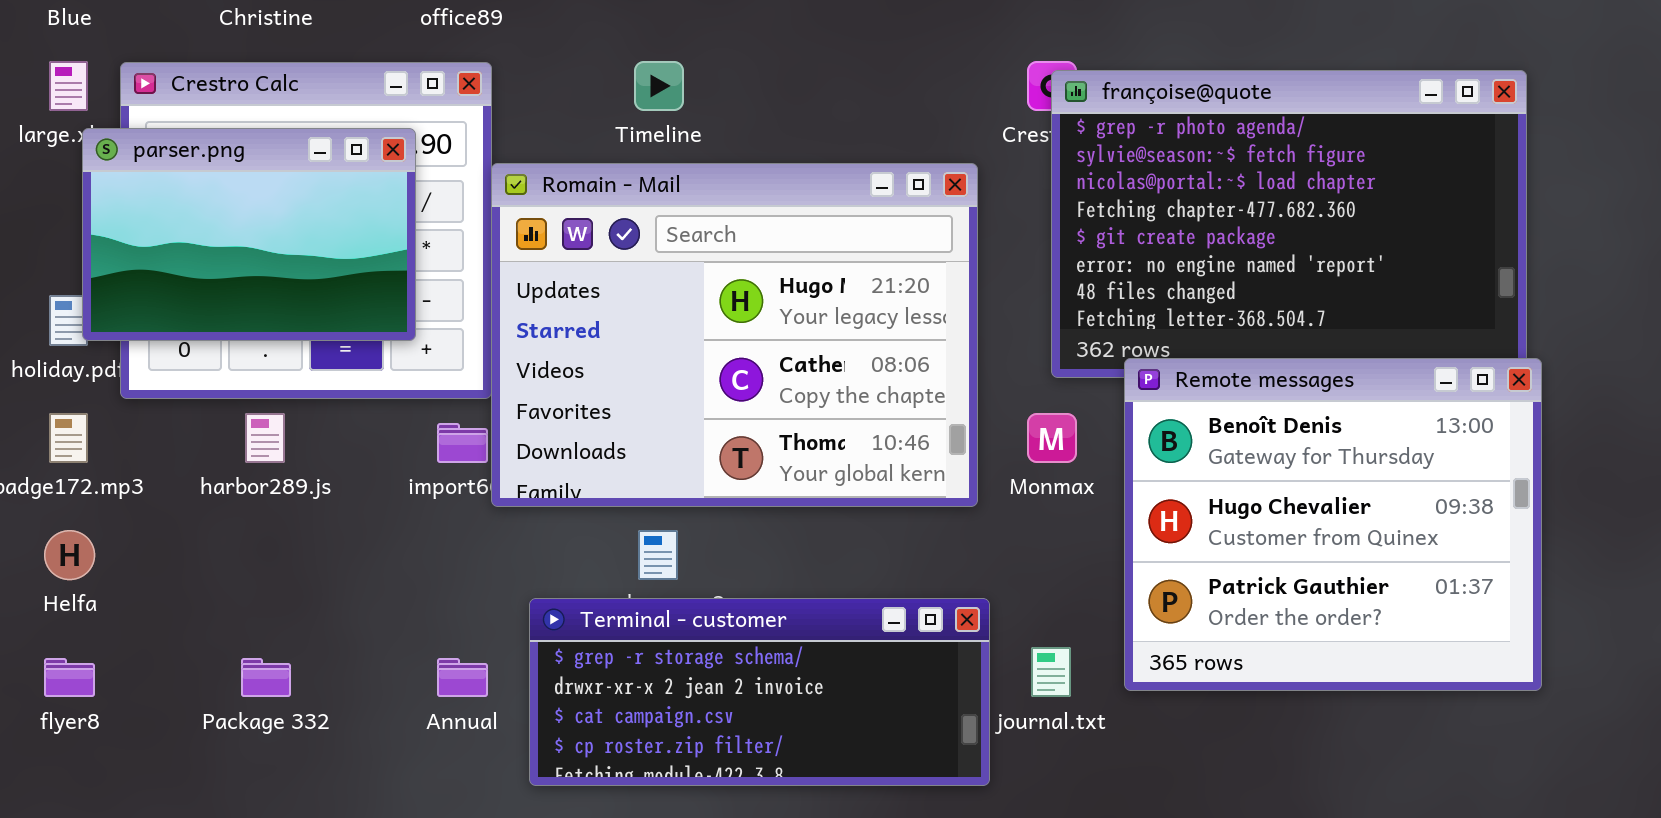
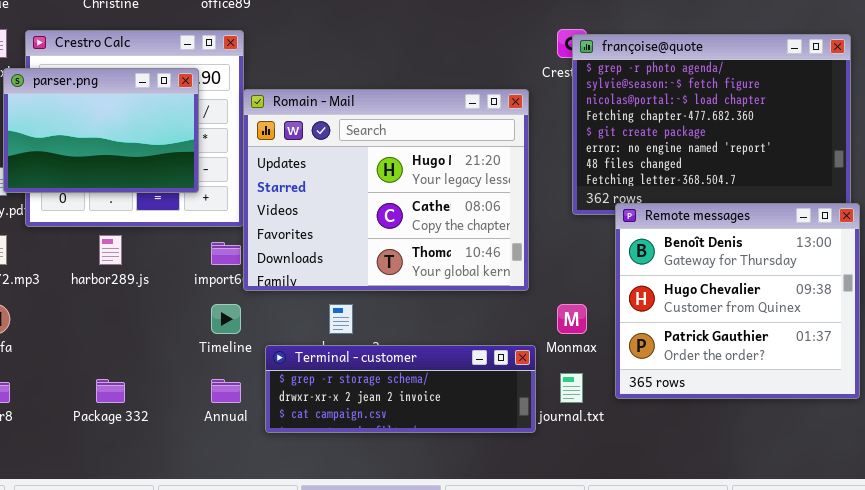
Timeline: [634,61,684,111] -> [211,304,241,334], moved
Monmax: [1027,413,1077,463] -> [557,304,587,334], moved
Terminal - customer: [529,598,990,786] -> [265,345,536,433], resized

